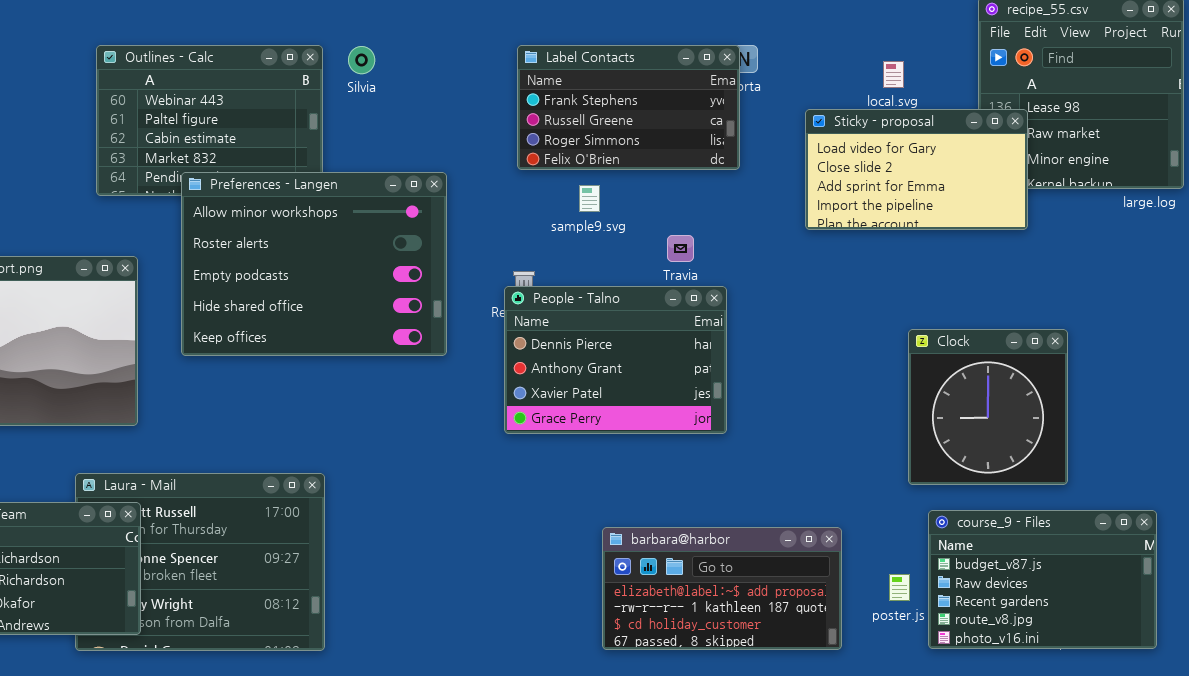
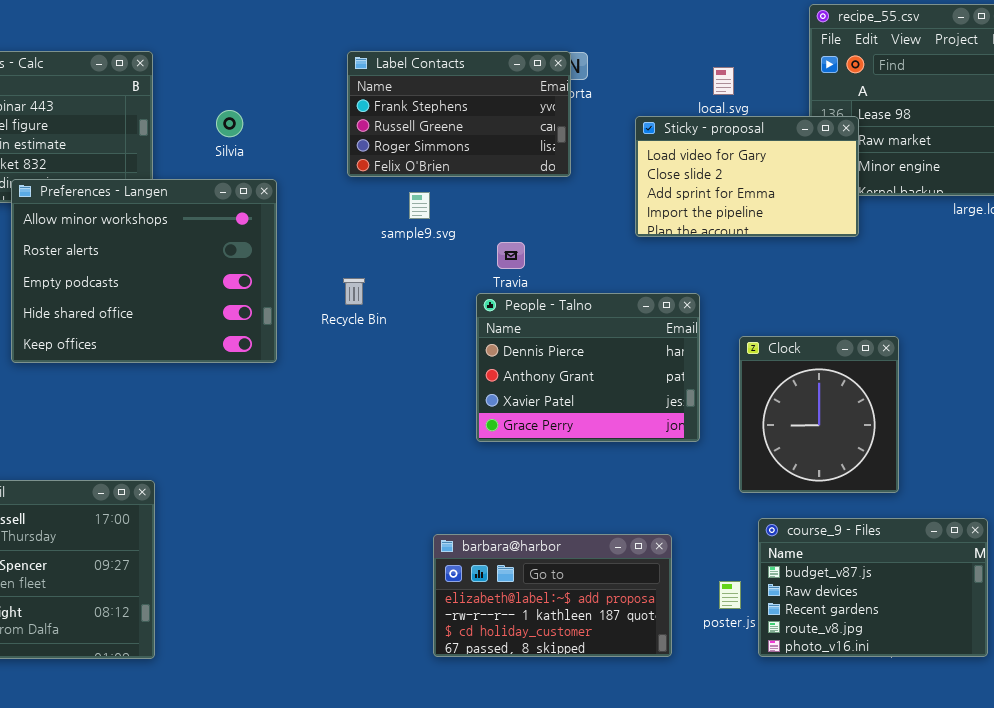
Silvia: [348,46,375,74] -> [216,110,243,137], moved
People - Talno: [504,286,727,434] -> [476,293,700,442], moved

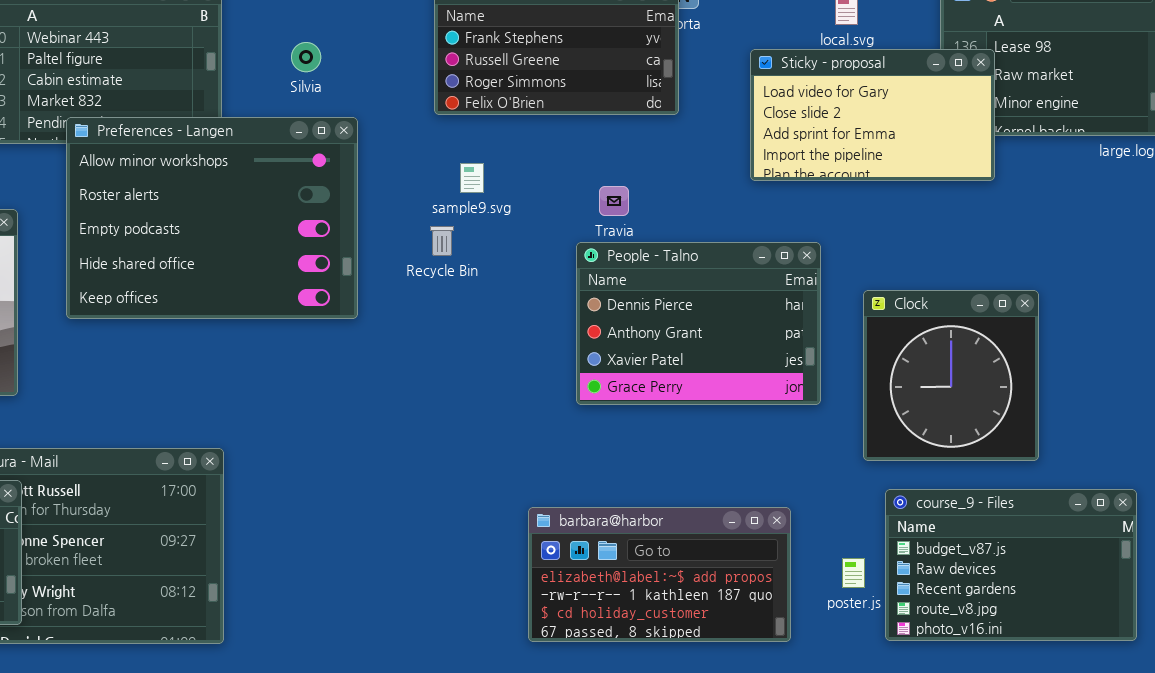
sample9.svg: [409,192,430,219] -> [460,163,484,193], moved

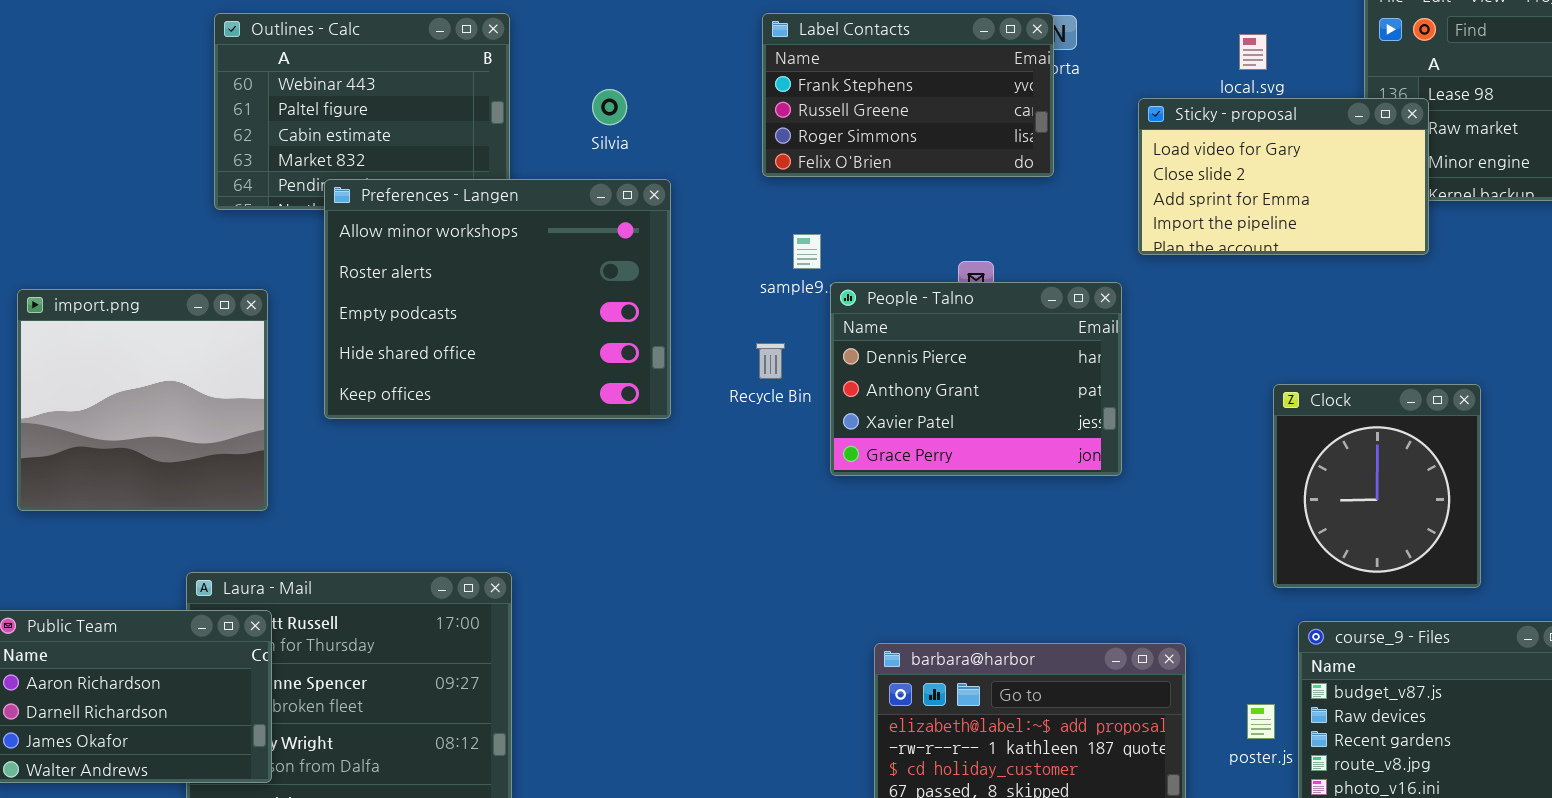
Recycle Bin: [430,226,454,256] -> [756,343,785,379], moved
People - Talno: [576,242,821,405] -> [830,282,1122,476], moved

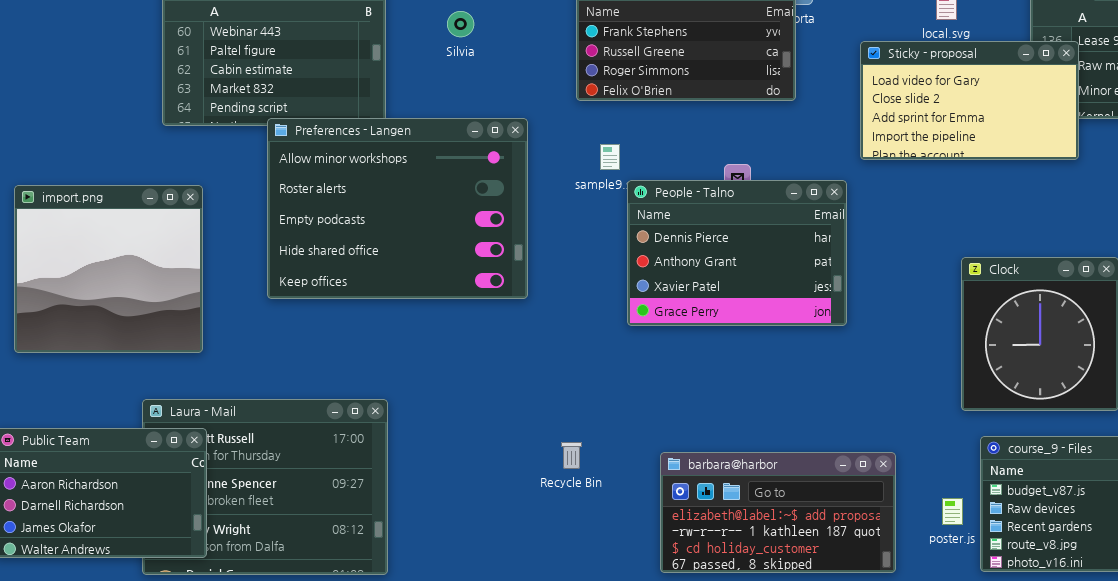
Silvia: [592,89,627,125] -> [447,11,474,37], moved
Preferences - Langen: [324,179,671,419] -> [267,118,528,299], moved
Recycle Bin: [756,343,785,379] -> [561,442,582,469], moved

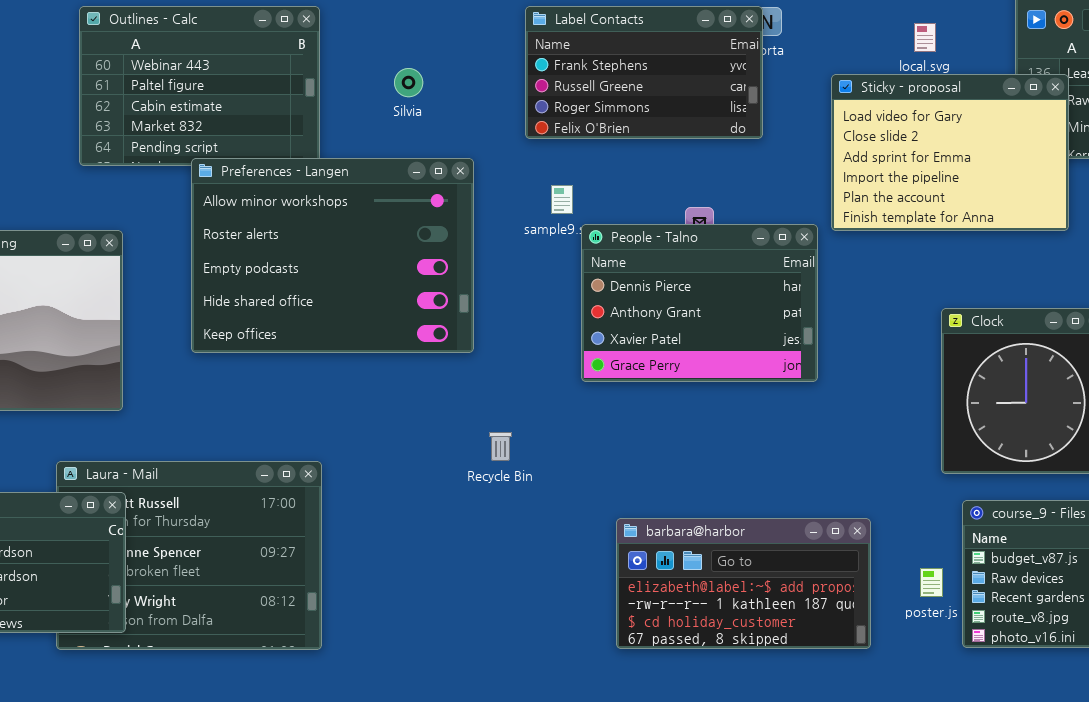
Silvia: [447,11,474,37] -> [394,68,423,97], moved
Sticky - proposal: [860,41,1079,160] -> [831,74,1069,231], resized
Recycle Bin: [561,442,582,469] -> [489,432,512,461], moved

